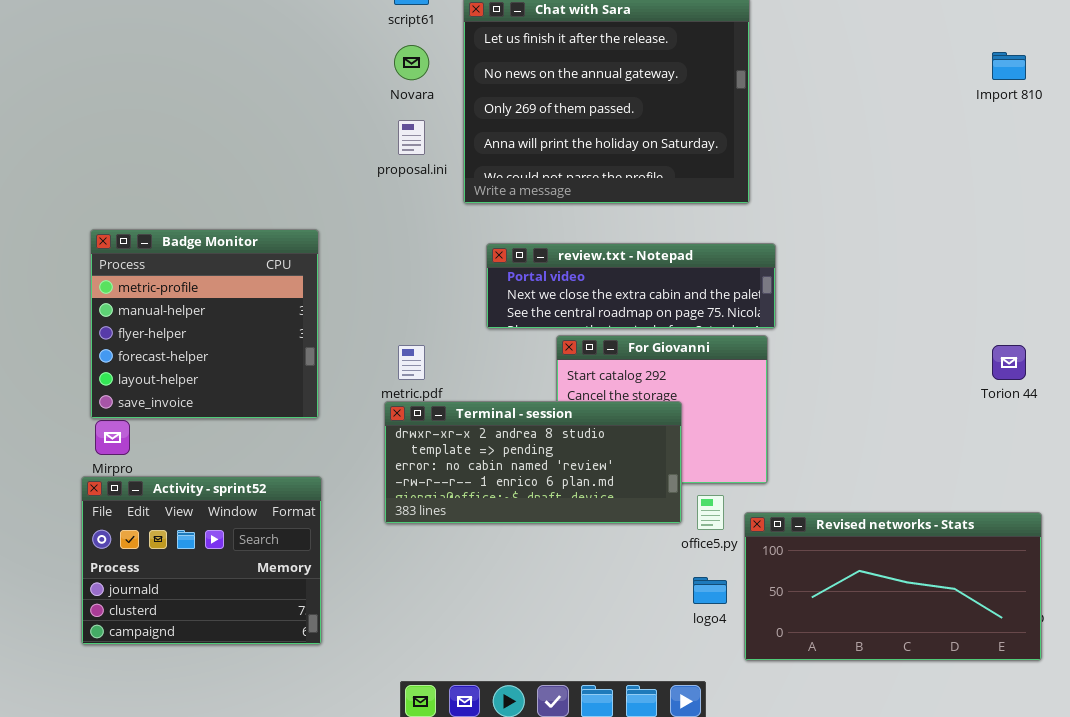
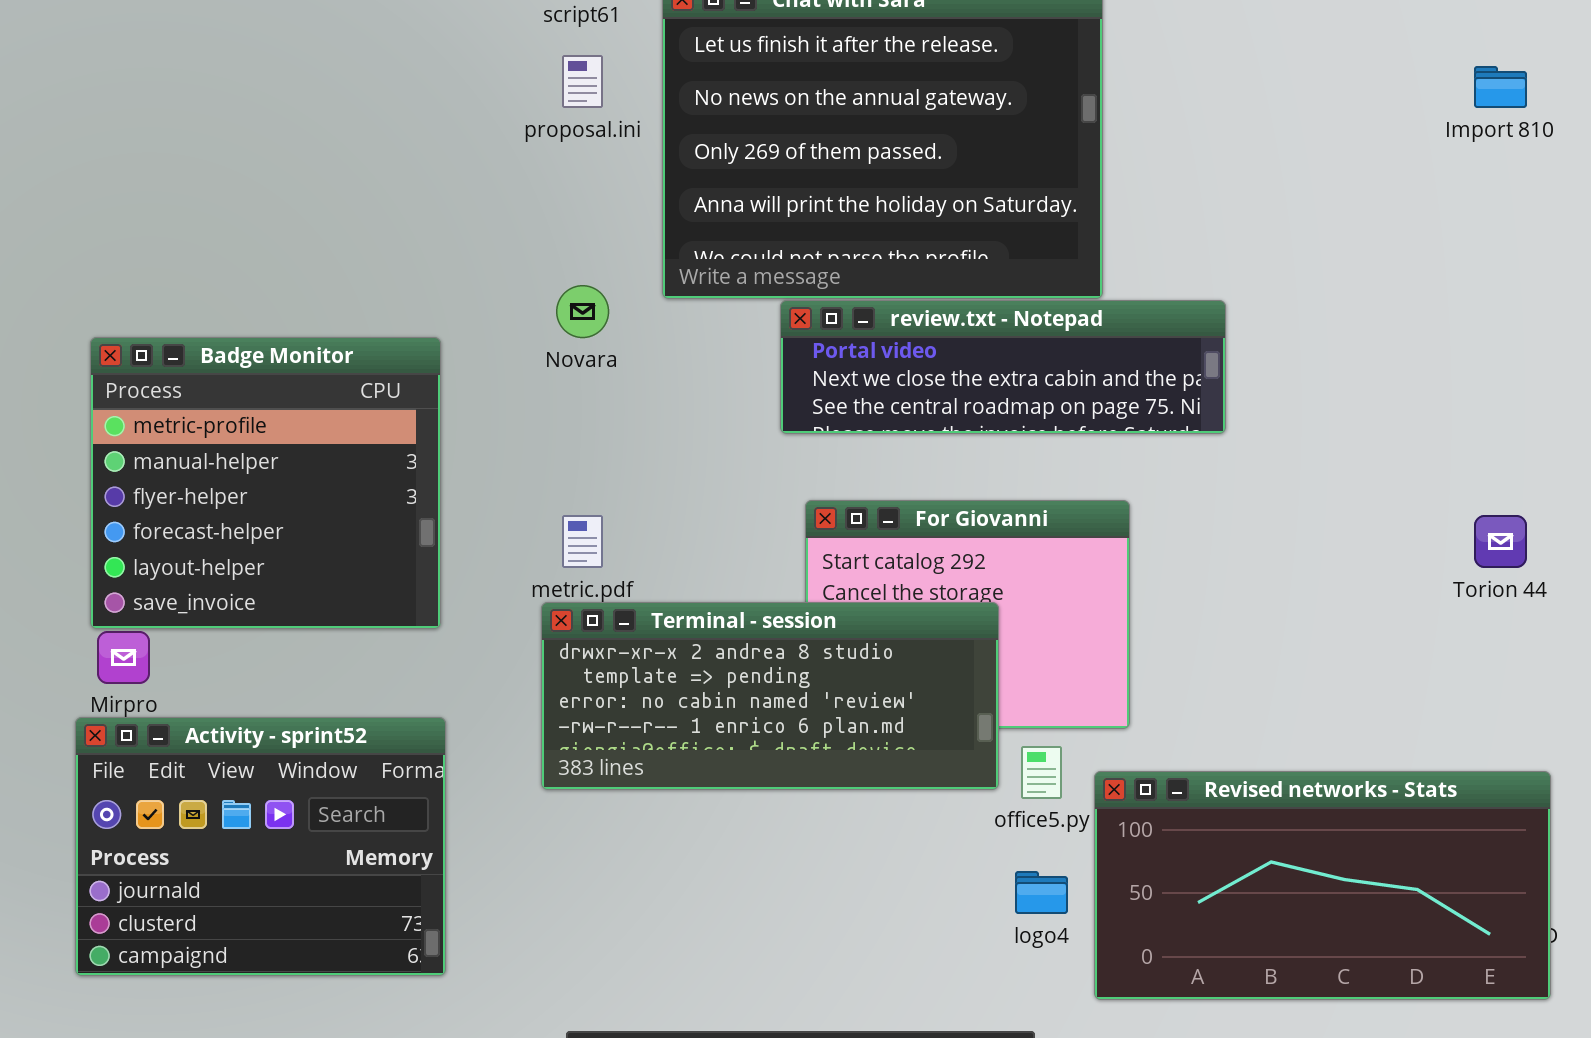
Novara: [394,45,429,80] -> [556,285,609,338], moved
proposal.ini: [398,120,425,155] -> [562,55,603,108], moved
review.txt - Notepad: [486,243,776,329] -> [780,300,1226,434], moved

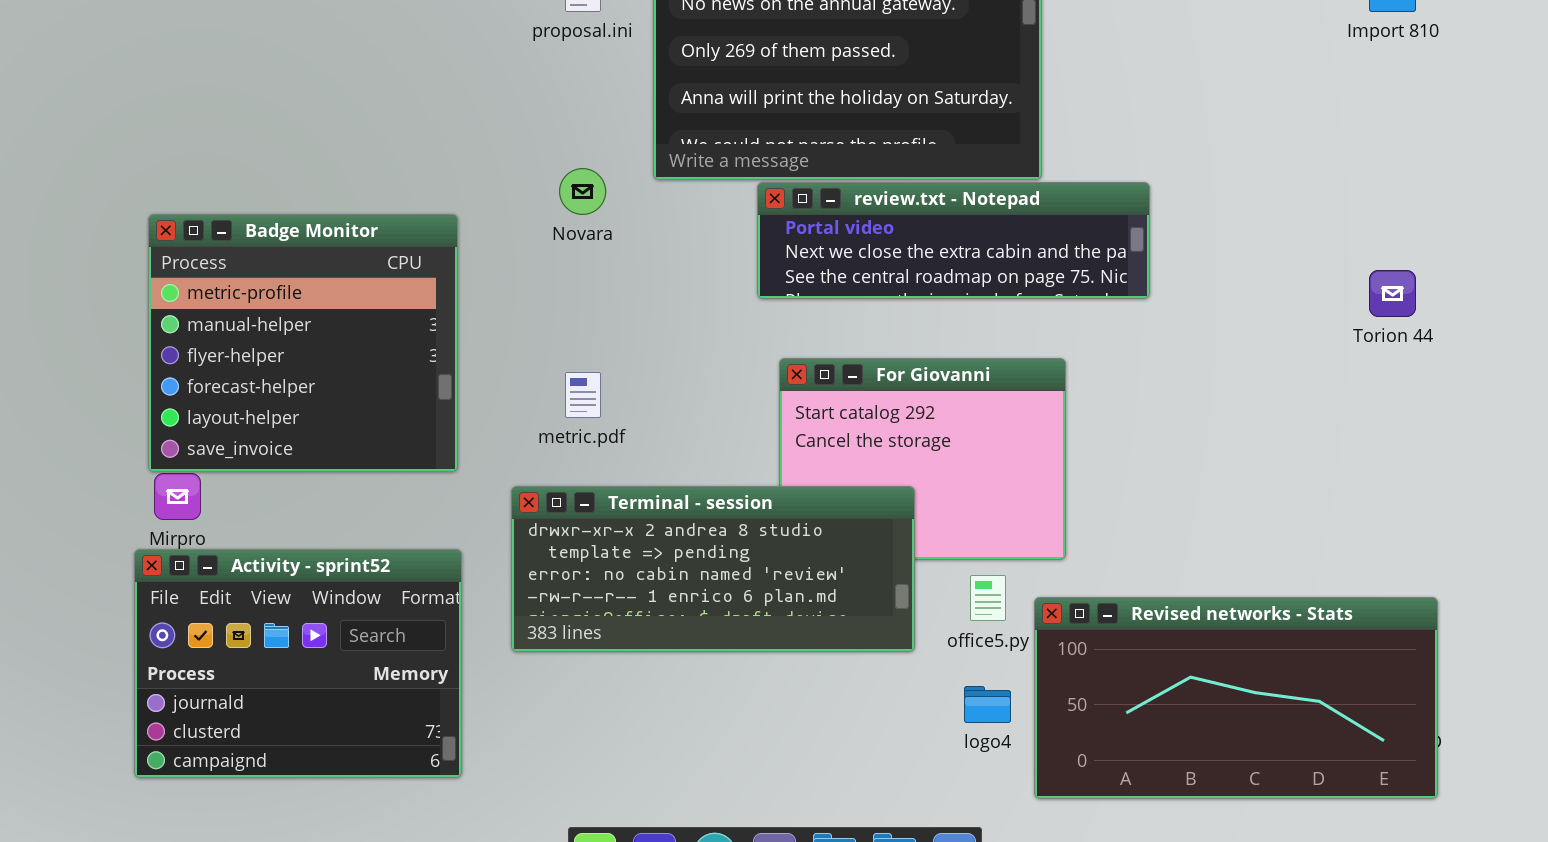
Torion 44: [1474,515,1527,568] -> [1369,270,1416,317], moved
Terminal - session: [541,602,999,790] -> [511,486,915,652], moved

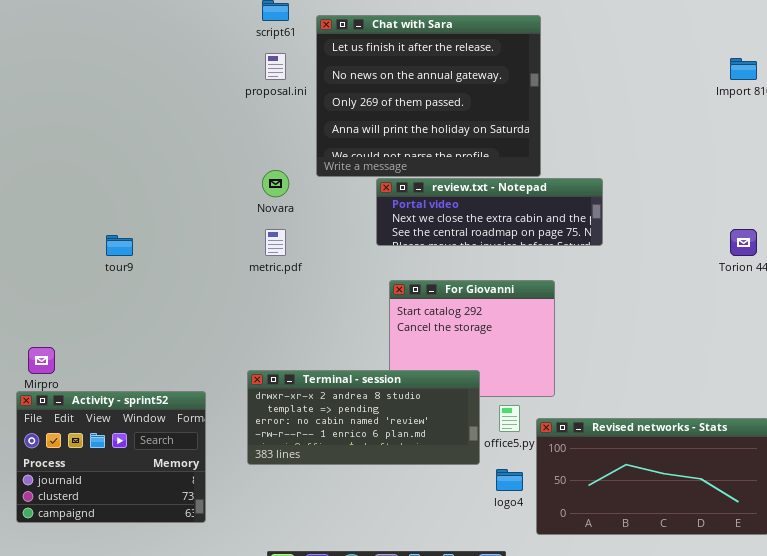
Badge Monitor: [148,214,458,472] -> none, closed
metric.pdf: [565,372,601,418] -> [265,229,286,256], moved
Terminal - session: [511,486,915,652] -> [247,370,480,465], moved

